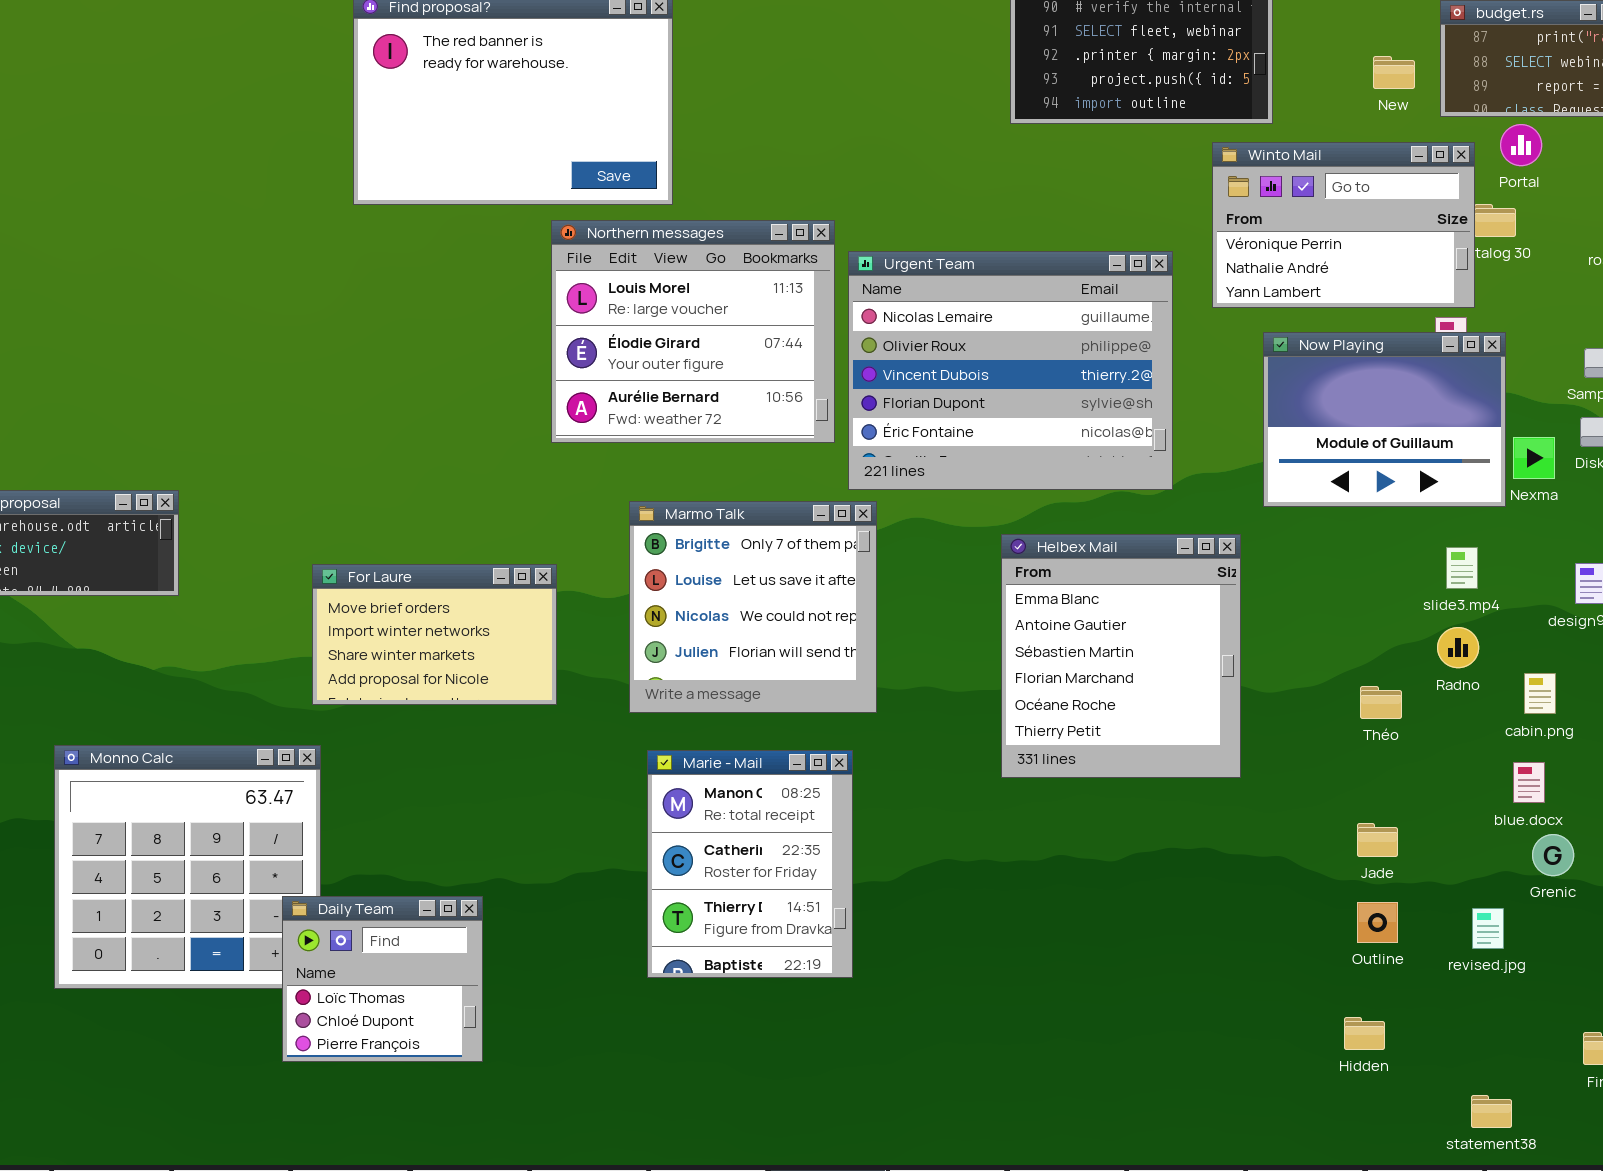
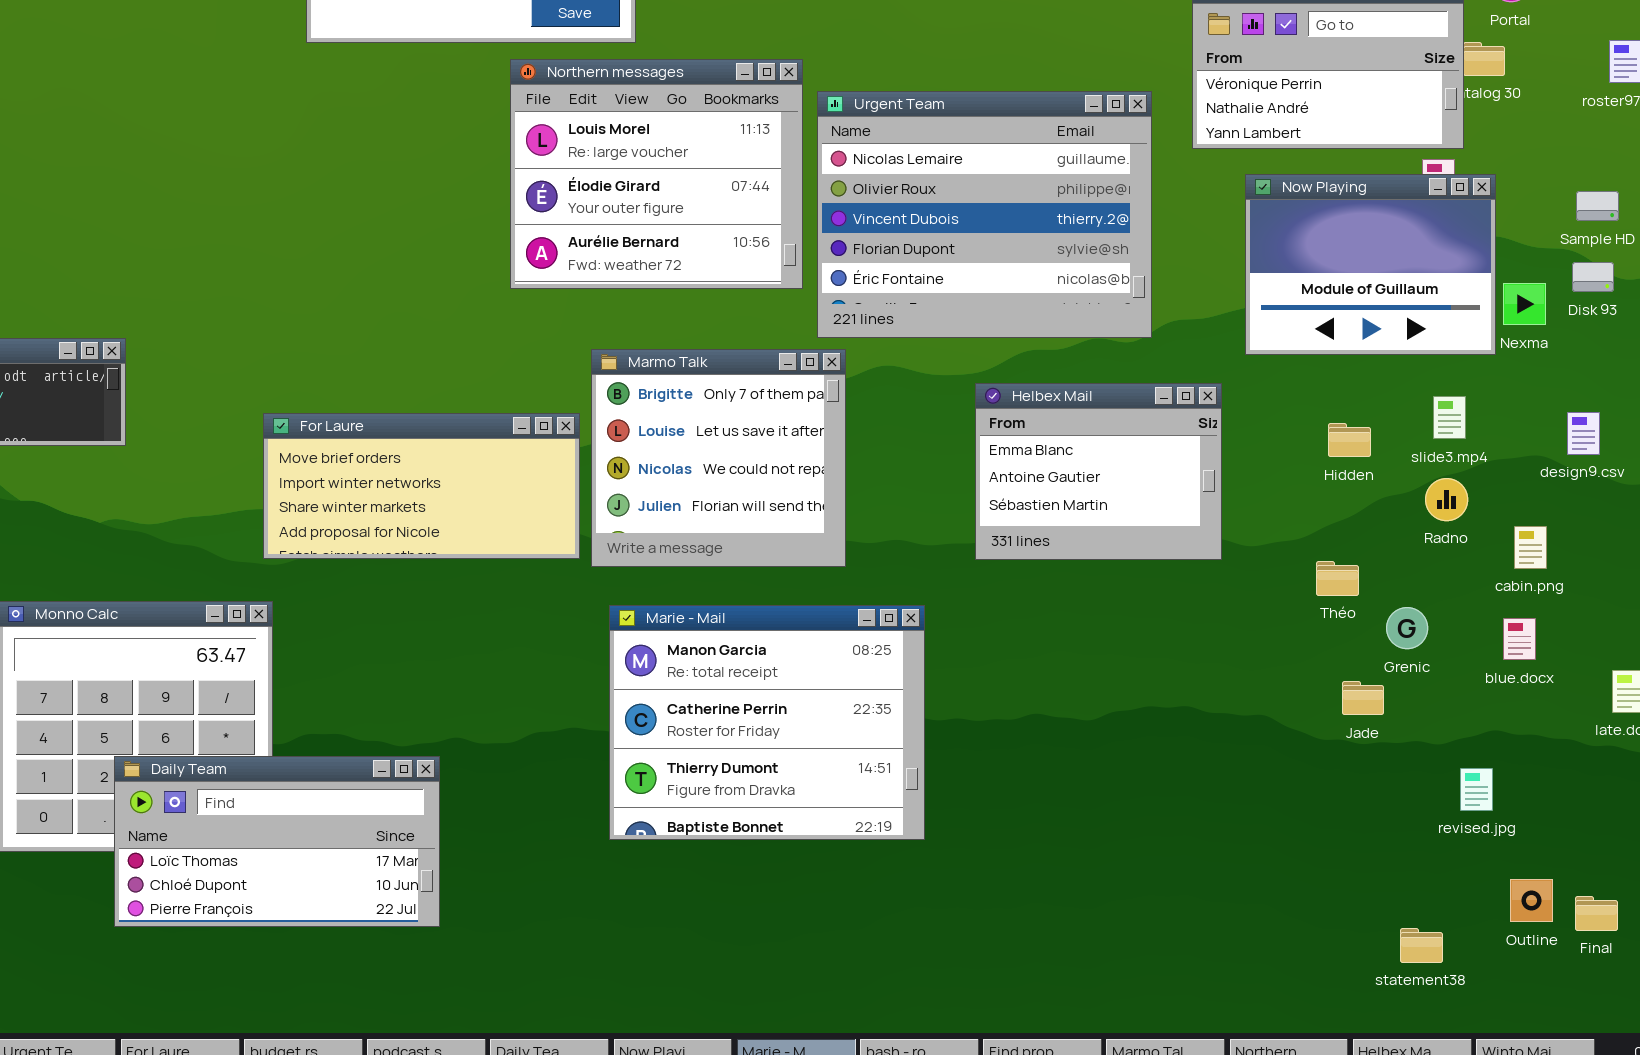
Helbex Mail: [1001,534,1241,778] -> [975,383,1222,560], resized
For Laure: [312,564,557,705] -> [263,413,580,559], resized
Théo: [1360,686,1402,719] -> [1316,561,1359,596], moved
Marie - Mail: [647,750,853,978] -> [609,605,925,840], resized
Grenic: [1532,834,1574,876] -> [1386,607,1428,649], moved
Daily Team: [282,896,483,1062] -> [114,756,440,927], resized
Outline: [1357,902,1398,943] -> [1510,879,1553,922], moved
Hidden: [1344,1017,1385,1050] -> [1328,423,1371,457], moved
statement38: [1471,1095,1512,1128] -> [1400,928,1443,963], moved

